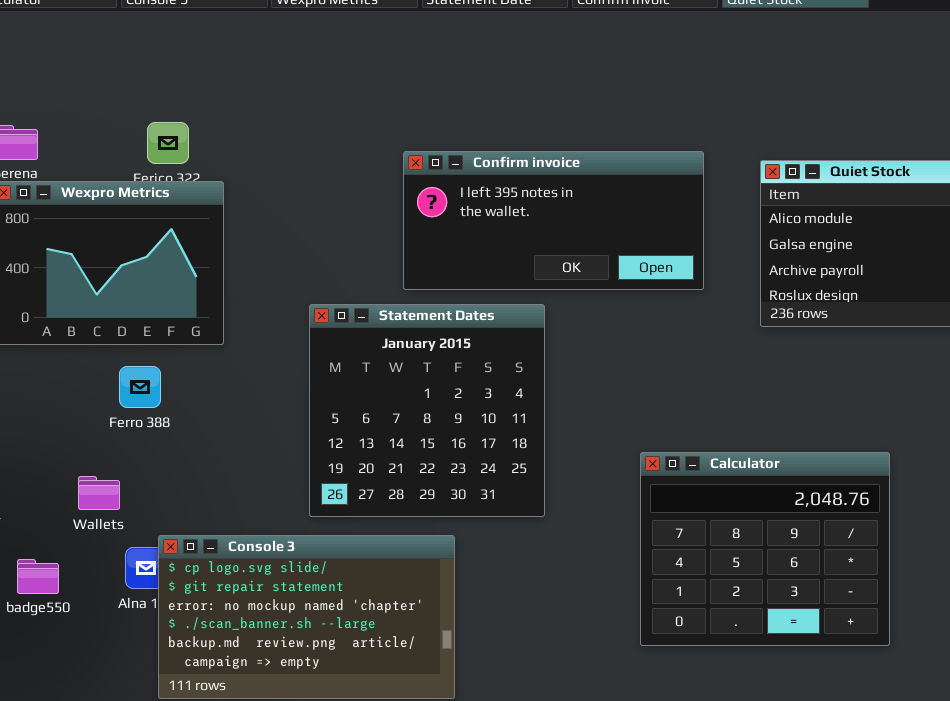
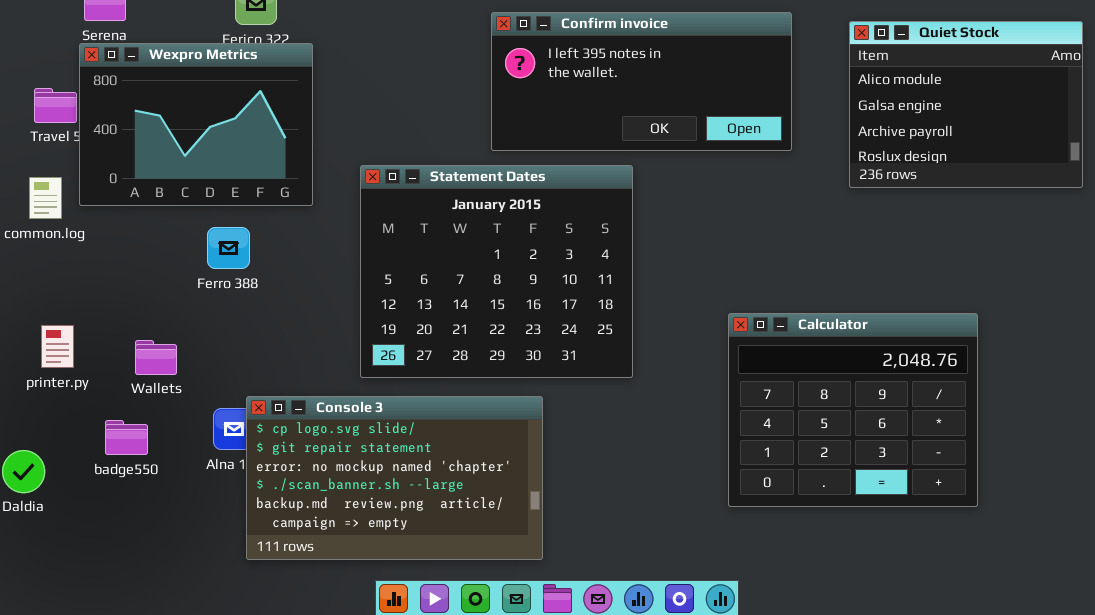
Statement Dates: [309,304,545,517] -> [360,165,633,378], resized
Wallets: [78,476,120,510] -> [135,340,177,375], moved

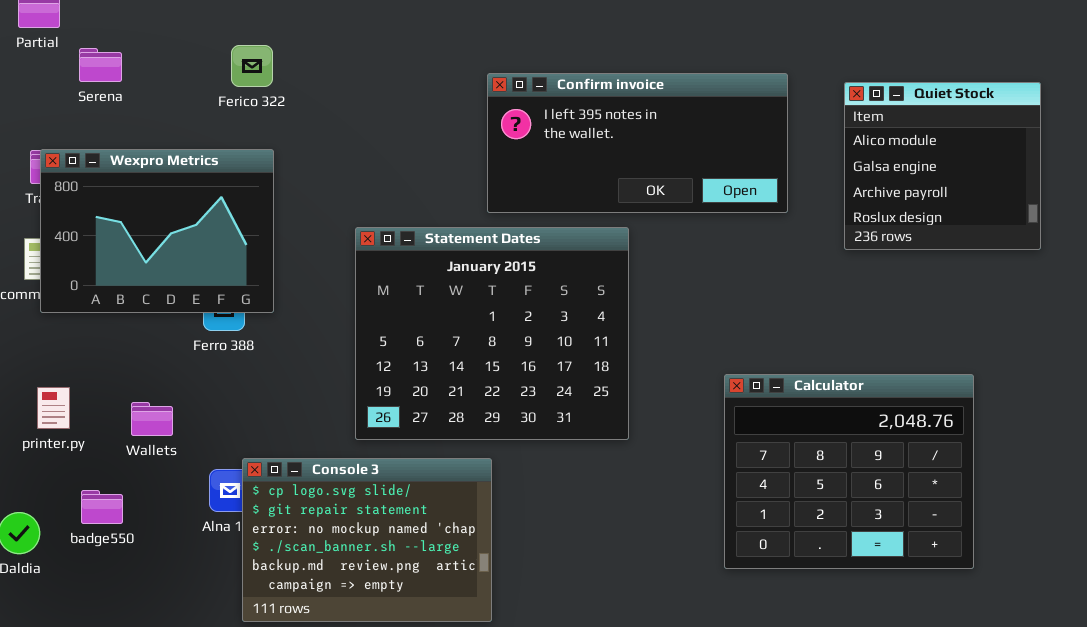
Quiet Stock: [849,21,1083,188] -> [844,82,1041,250], resized
Wexpro Metrics: [79,43,313,206] -> [40,149,274,313], moved
Console 3: [246,396,543,560] -> [242,458,492,622], resized
badge550: [105,420,148,455] -> [81,490,123,524], moved

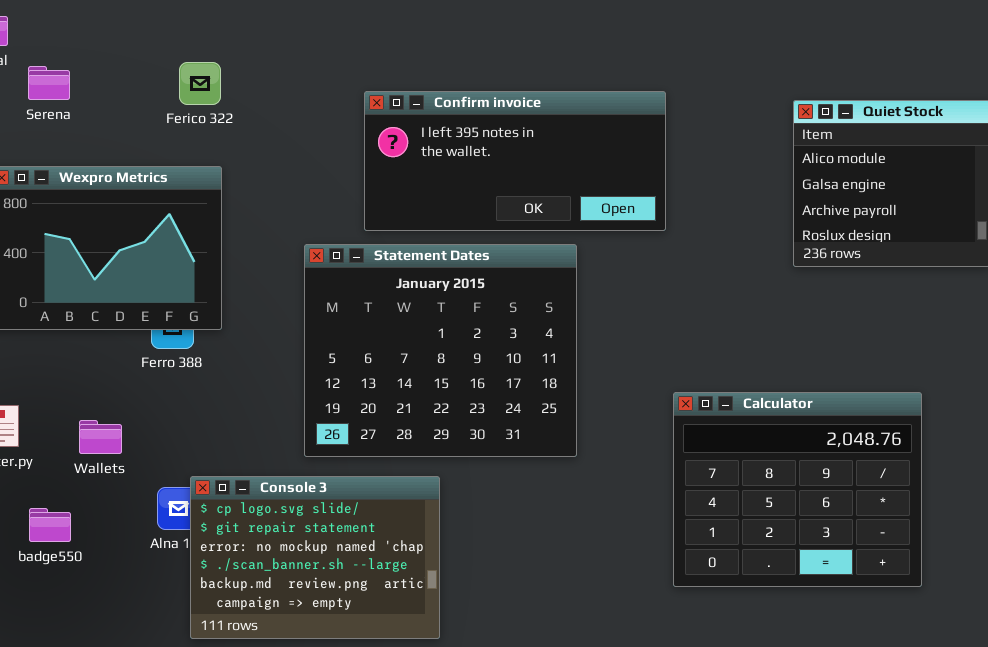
Confirm invoice: [487,73,788,213] -> [364,91,666,231], moved

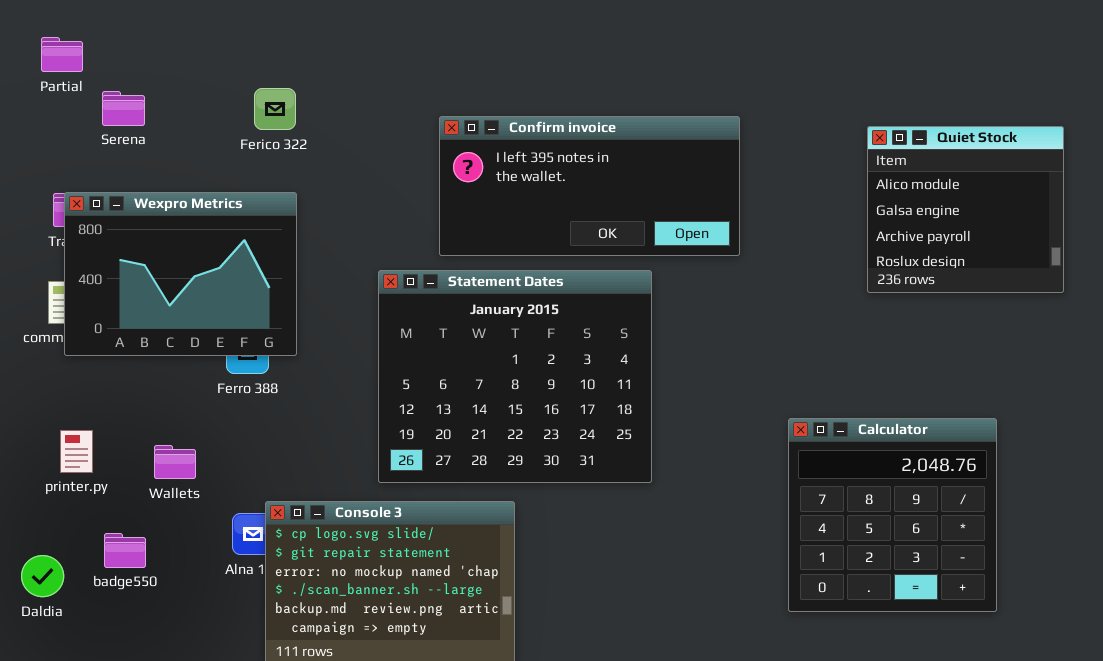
Calculator: [673,392,922,587] -> [788,418,997,612], resized

